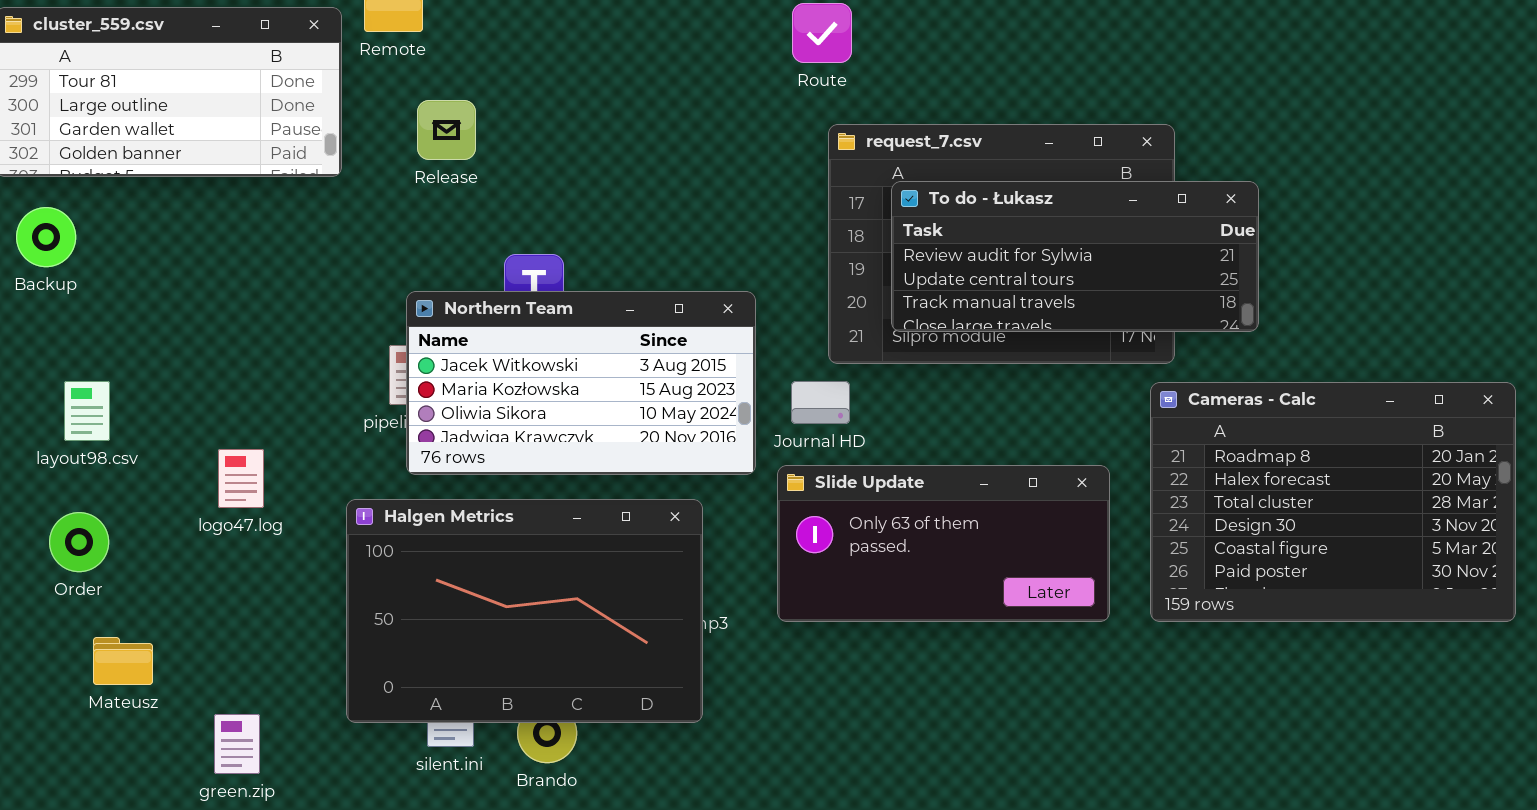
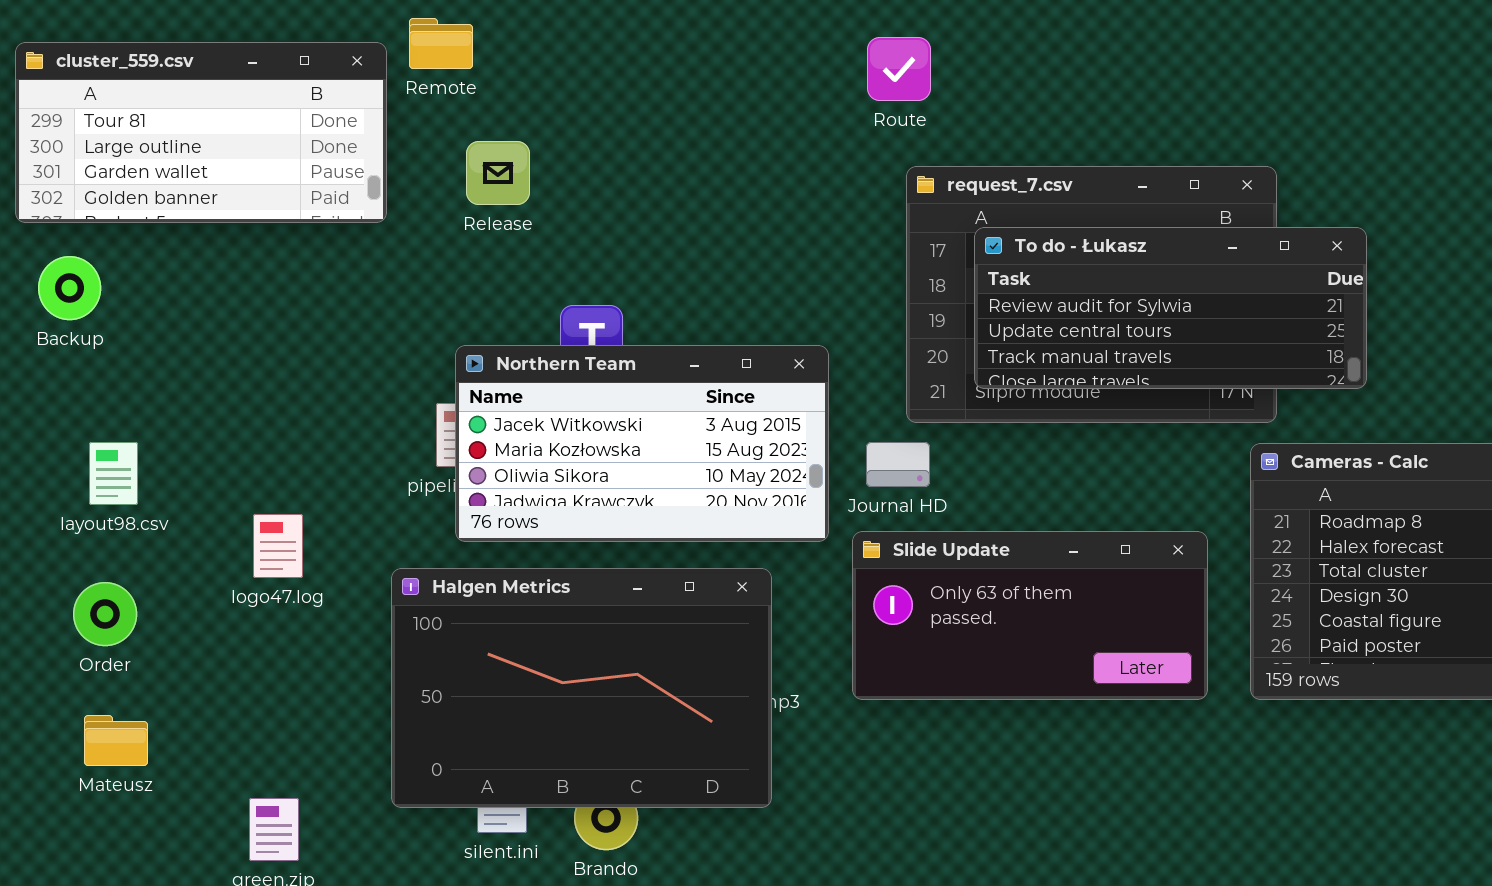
Mateusz: [93,637,153,685] -> [84,715,148,766], moved

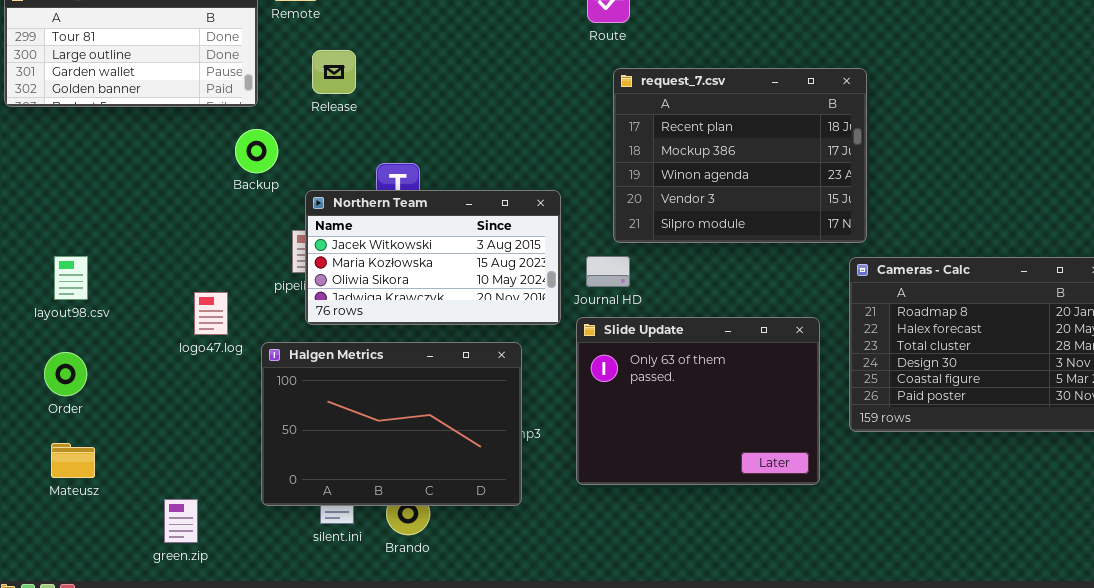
To do - Łukasz: [974,227,1367,389] -> none, closed
Backup: [38,256,101,320] -> [235,129,278,173], moved
logo47.log: [253,514,303,578] -> [194,292,228,335], moved
Slide Update: [852,531,1208,700] -> [576,317,820,485], resized

